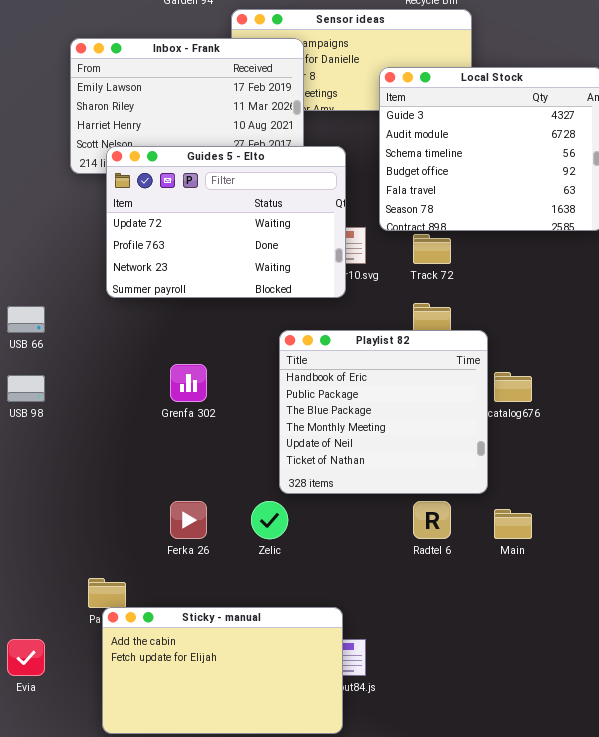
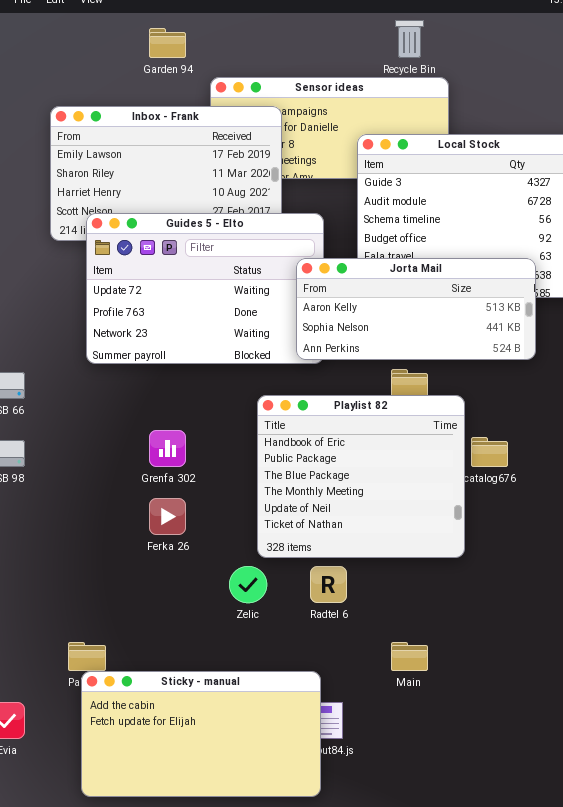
Jorta Mail: none -> [296,258,536,360], opened
Ferka 26: [170,501,207,539] -> [149,498,186,535], moved
Radtel 6: [413,501,451,539] -> [310,566,347,603], moved
Main: [494,509,532,539] -> [391,642,428,671], moved

